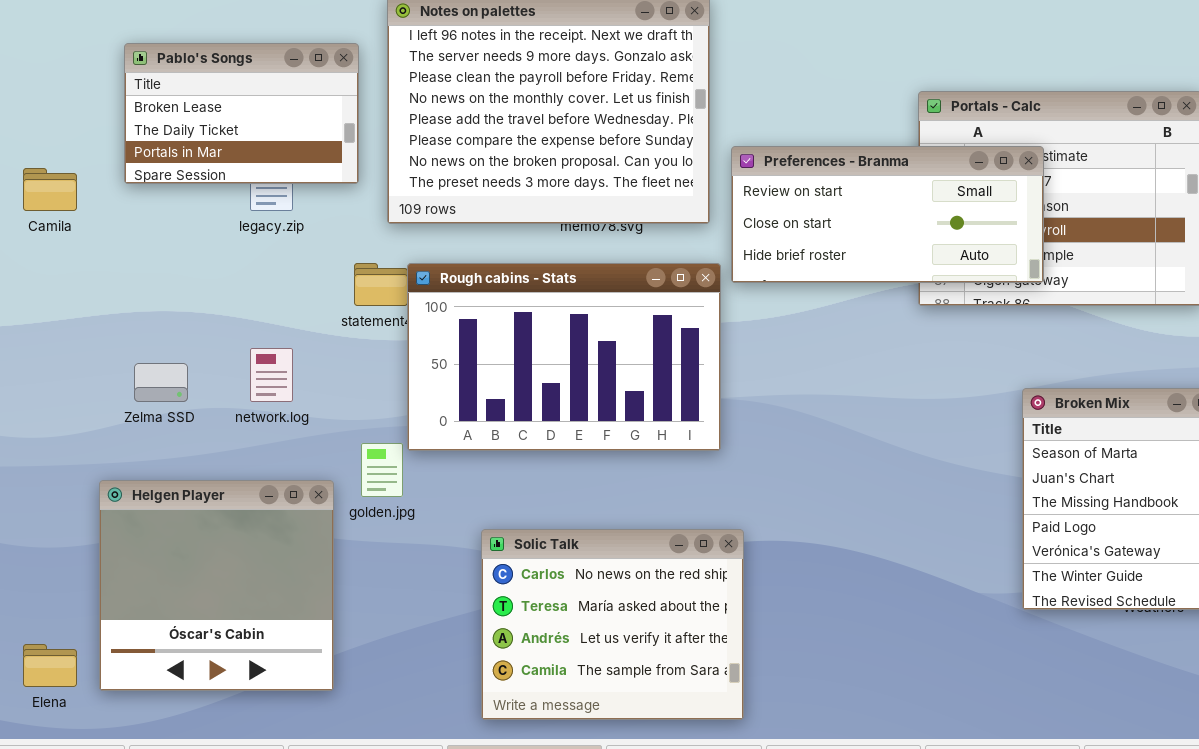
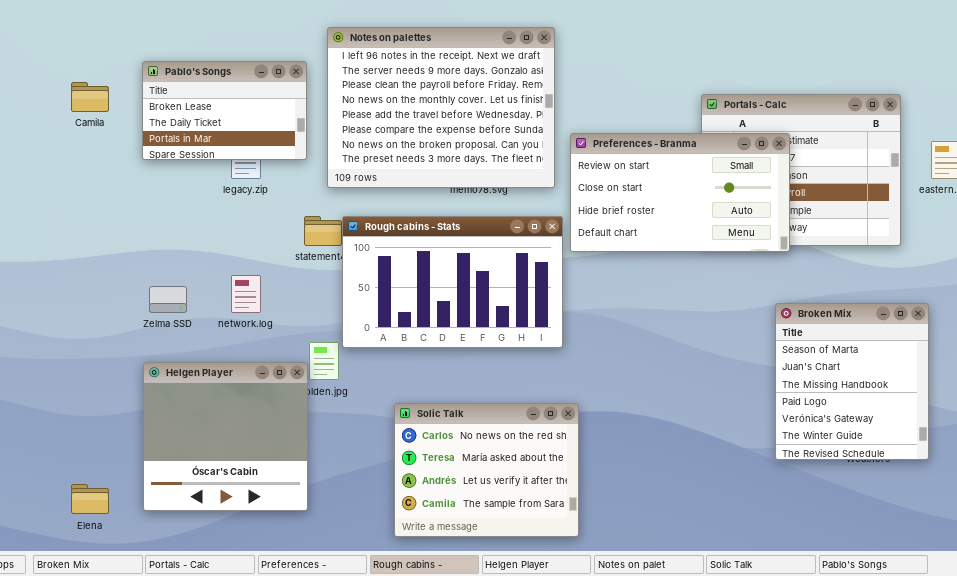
Preferences - Branma: [731,146,1044,283] -> [570,133,790,252], resized
Camila: [23,168,77,211] -> [71,82,109,112], moved
Helgen Player: [99,480,334,691] -> [143,362,308,511], moved

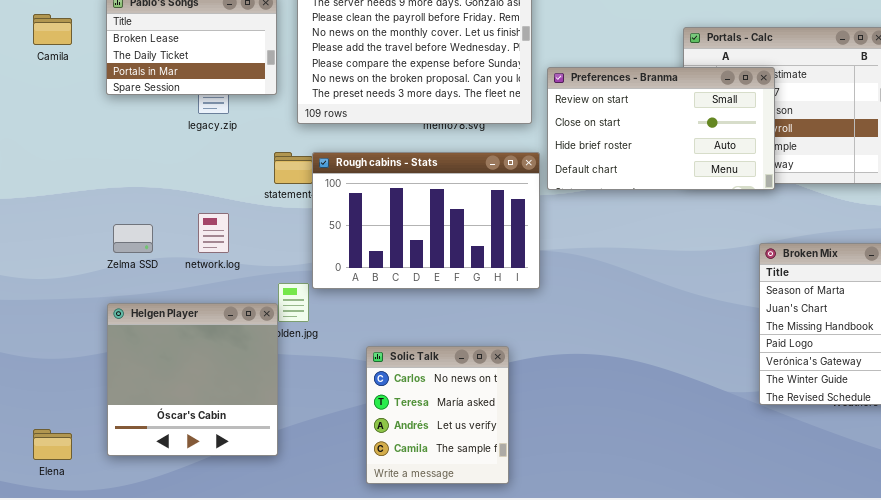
Solic Talk: [394,403,579,537] -> [366,346,509,484], resized

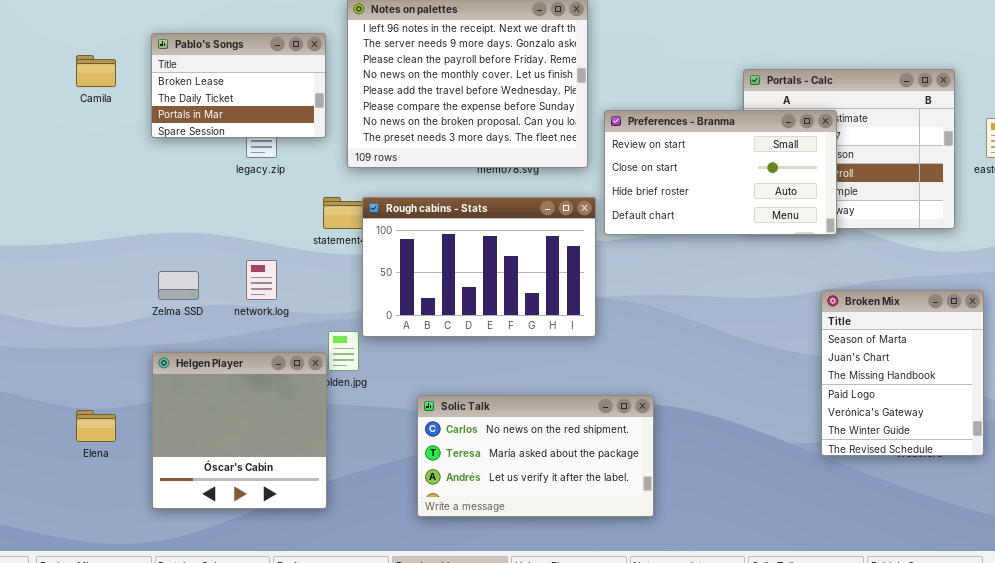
Solic Talk: [366,346,509,484] -> [417,395,654,517], resized
Elena: [33,429,72,460] -> [76,410,116,442], moved

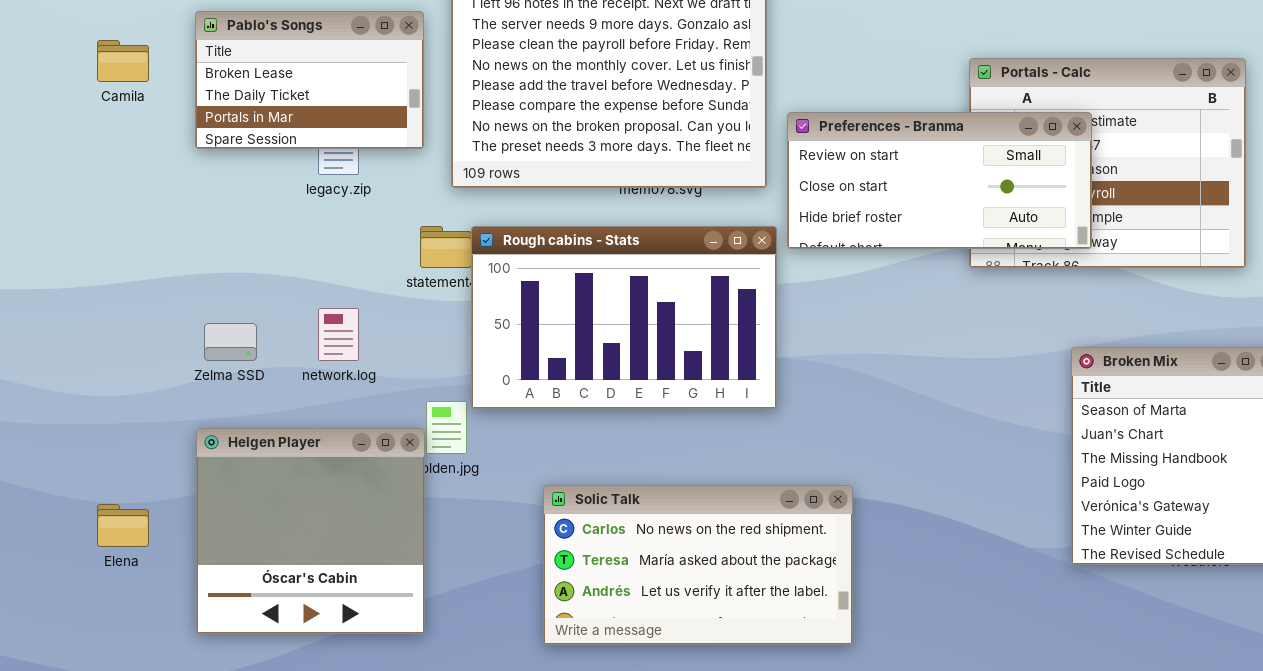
Preferences - Branma: [604,110,837,235] -> [787,112,1092,249], resized

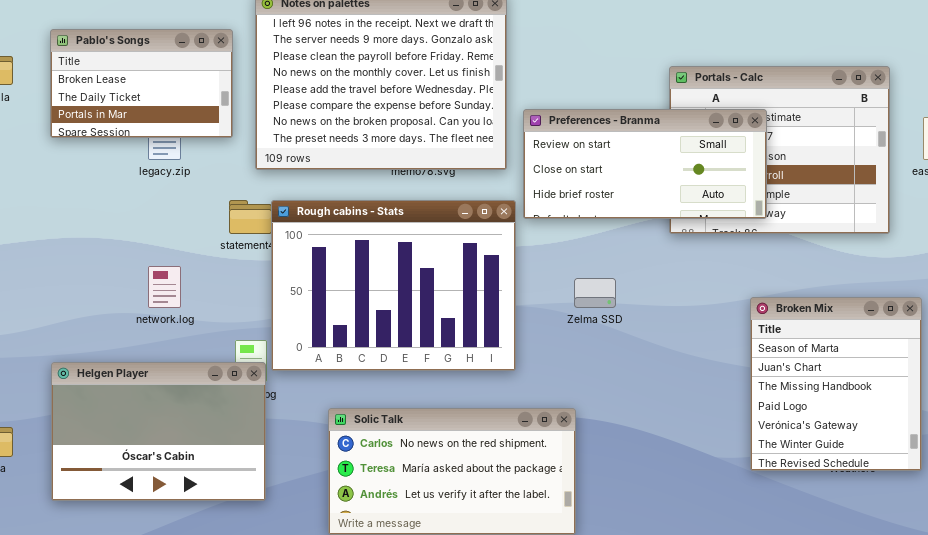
Rough cabins - Stats: [471,226,777,409] -> [271,200,516,371], resized
Zelma SSD: [204,323,257,361] -> [574,278,616,308], moved
Helgen Player: [196,428,425,634] -> [51,362,266,501], resized

